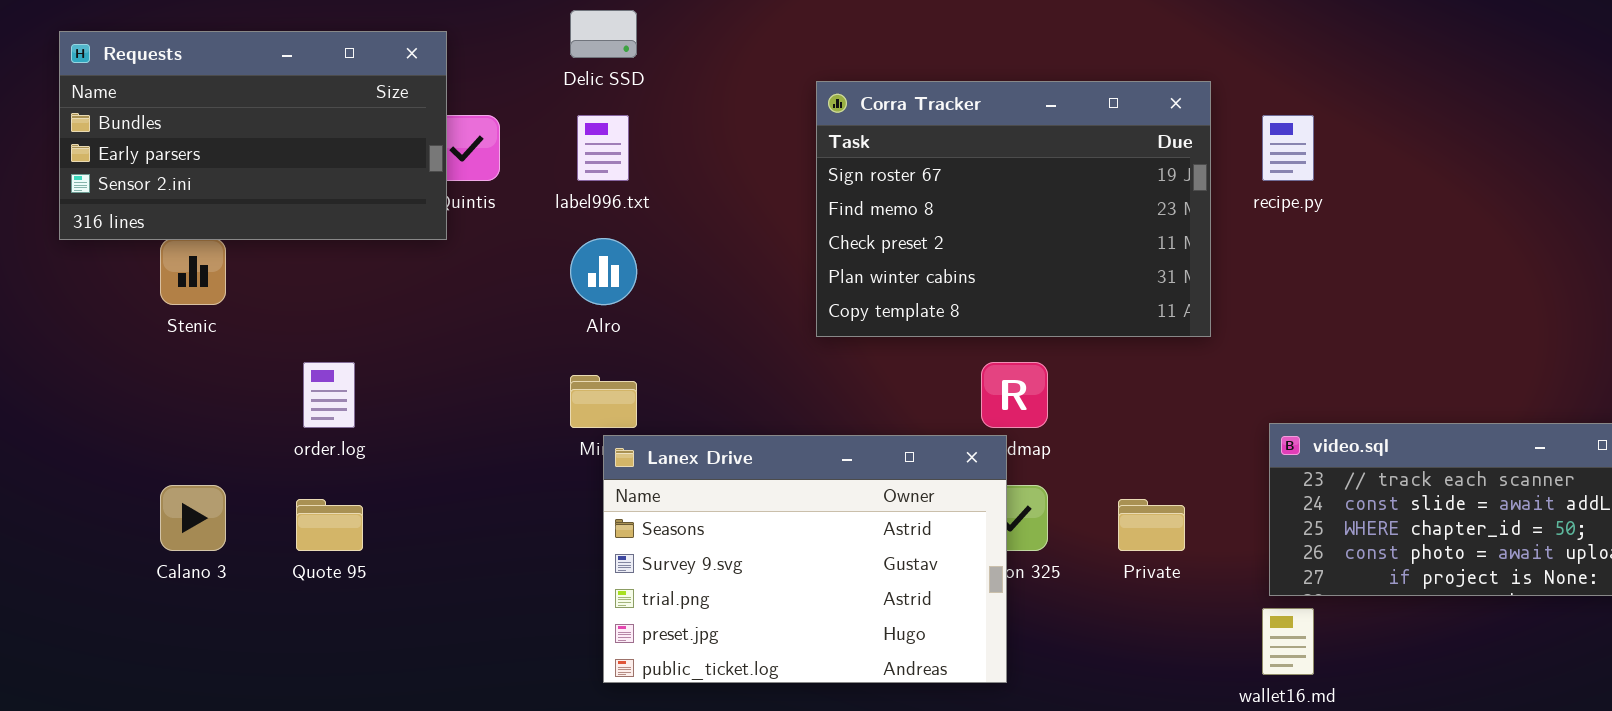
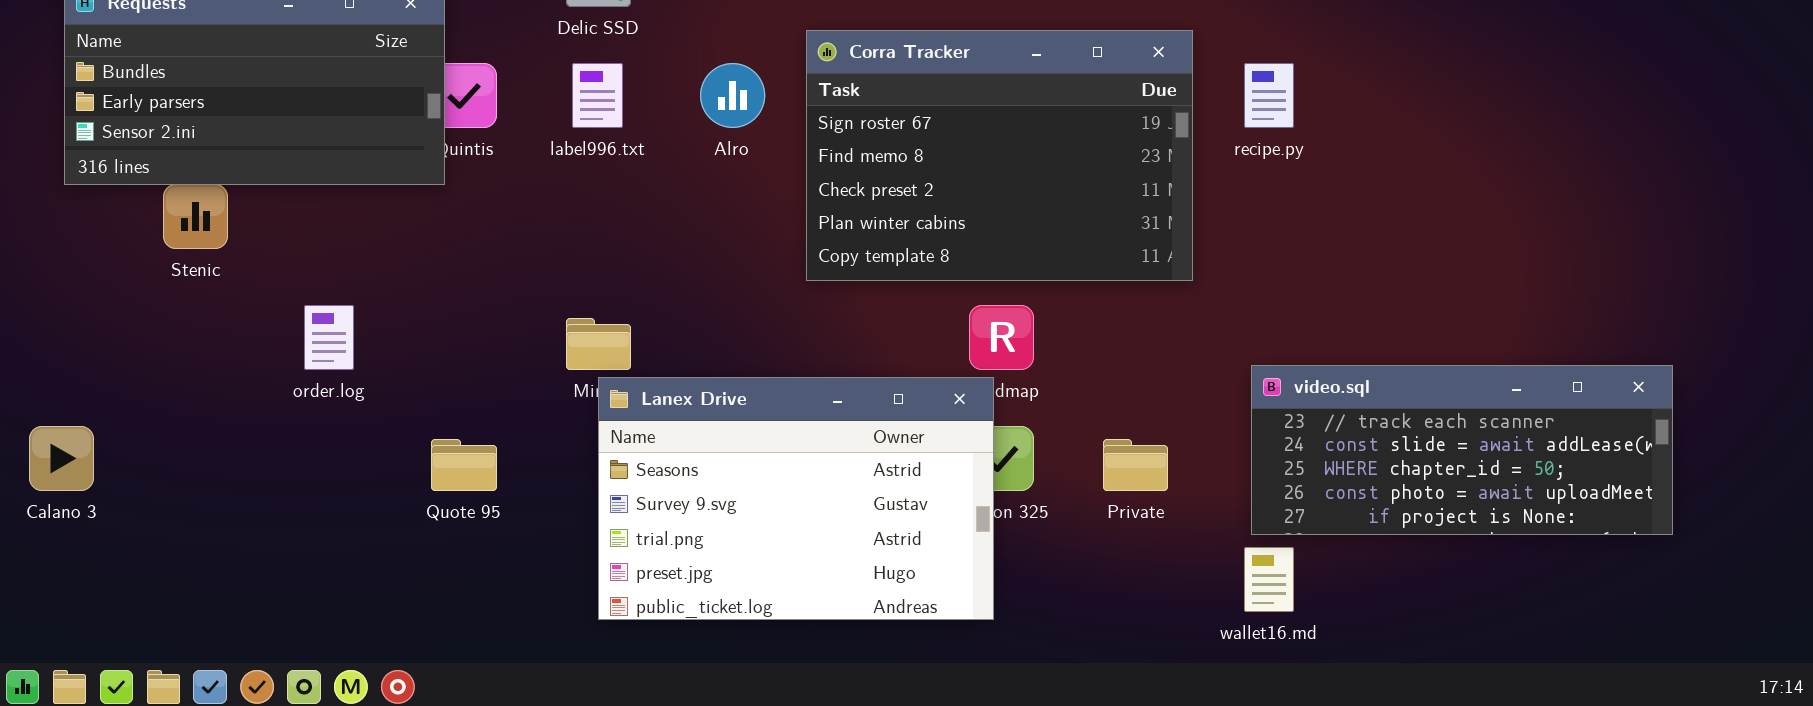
Alro: [570,238,637,305] -> [700,63,765,128], moved
Calano 3: [160,485,226,551] -> [29,426,94,491], moved
Quote 95: [296,499,363,551] -> [431,439,497,491], moved

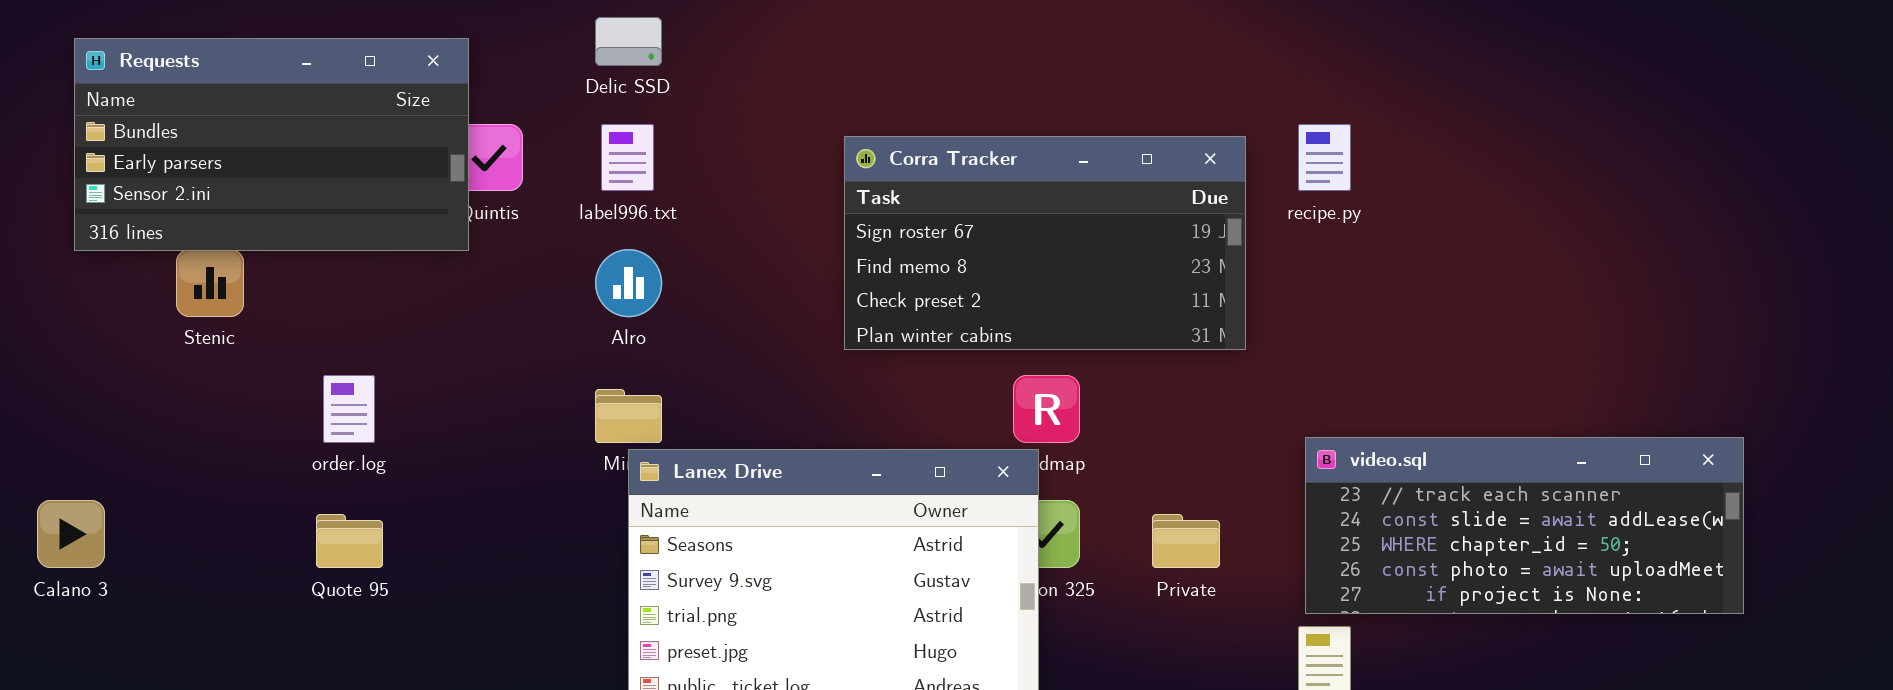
Corra Tracker: [806,30,1193,281] -> [844,136,1246,350], resized
Alro: [700,63,765,128] -> [595,249,662,317], moved
Quote 95: [431,439,497,491] -> [316,514,383,568], moved

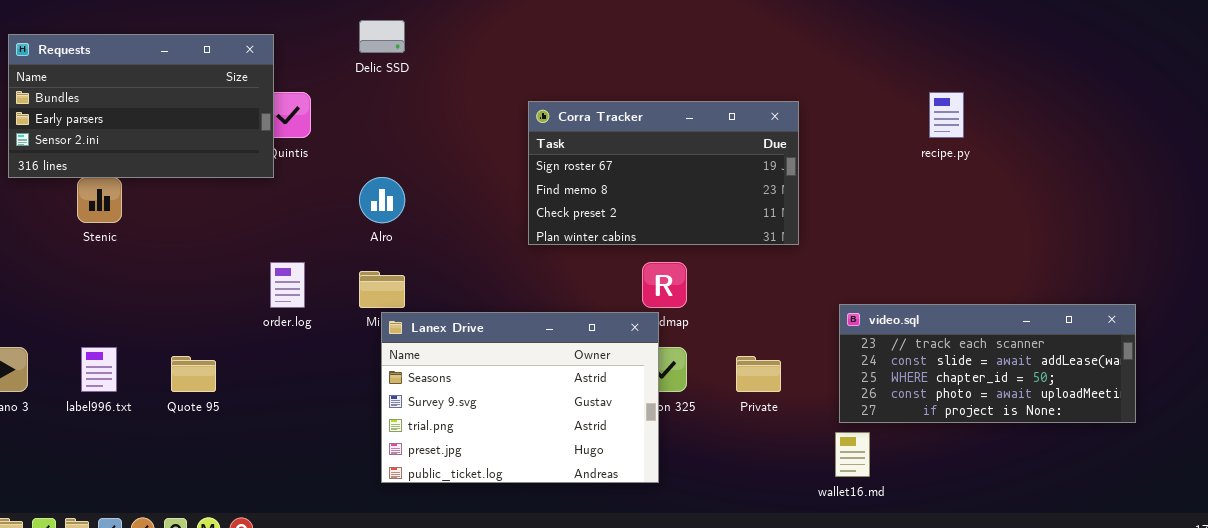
label996.txt: [601,124,654,191] -> [81,347,117,392], moved
recipe.py: [1298,124,1351,191] -> [929,92,964,138], moved
order.log: [323,375,375,443] -> [270,262,305,308], moved

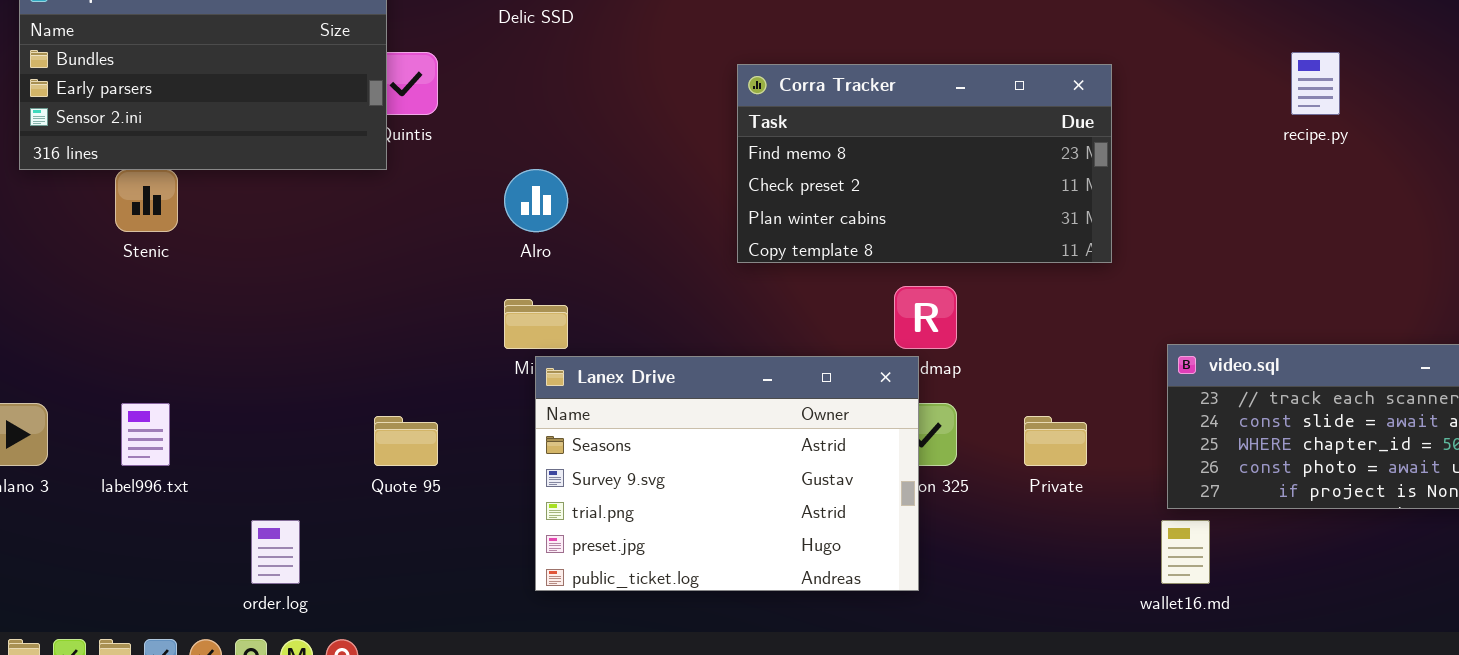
Corra Tracker: [528,101,799,245] -> [737,64,1112,263], scrolled down 1 row
order.log: [270,262,305,308] -> [251,520,300,584], moved
Quote 95: [171,356,216,392] -> [374,416,438,466], moved

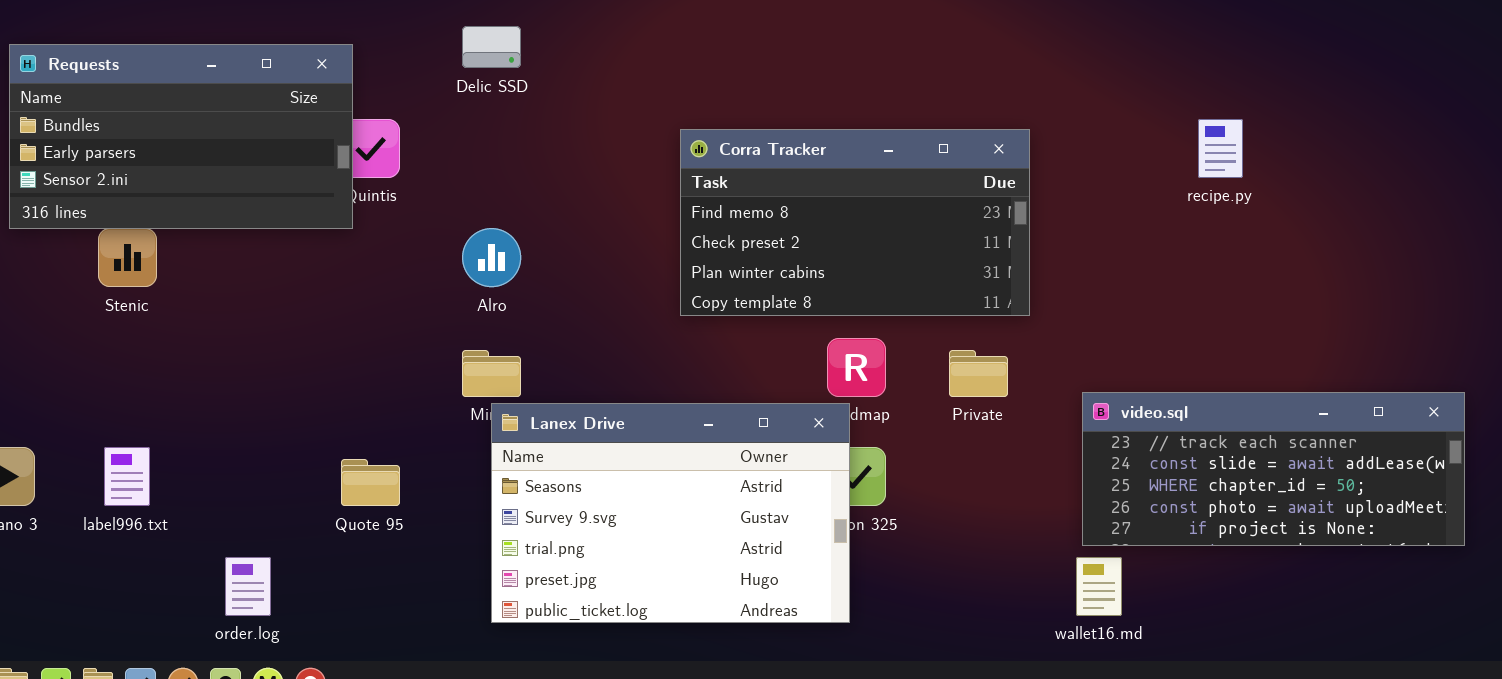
Private: [1024,416,1087,466] -> [949,350,1008,397], moved

